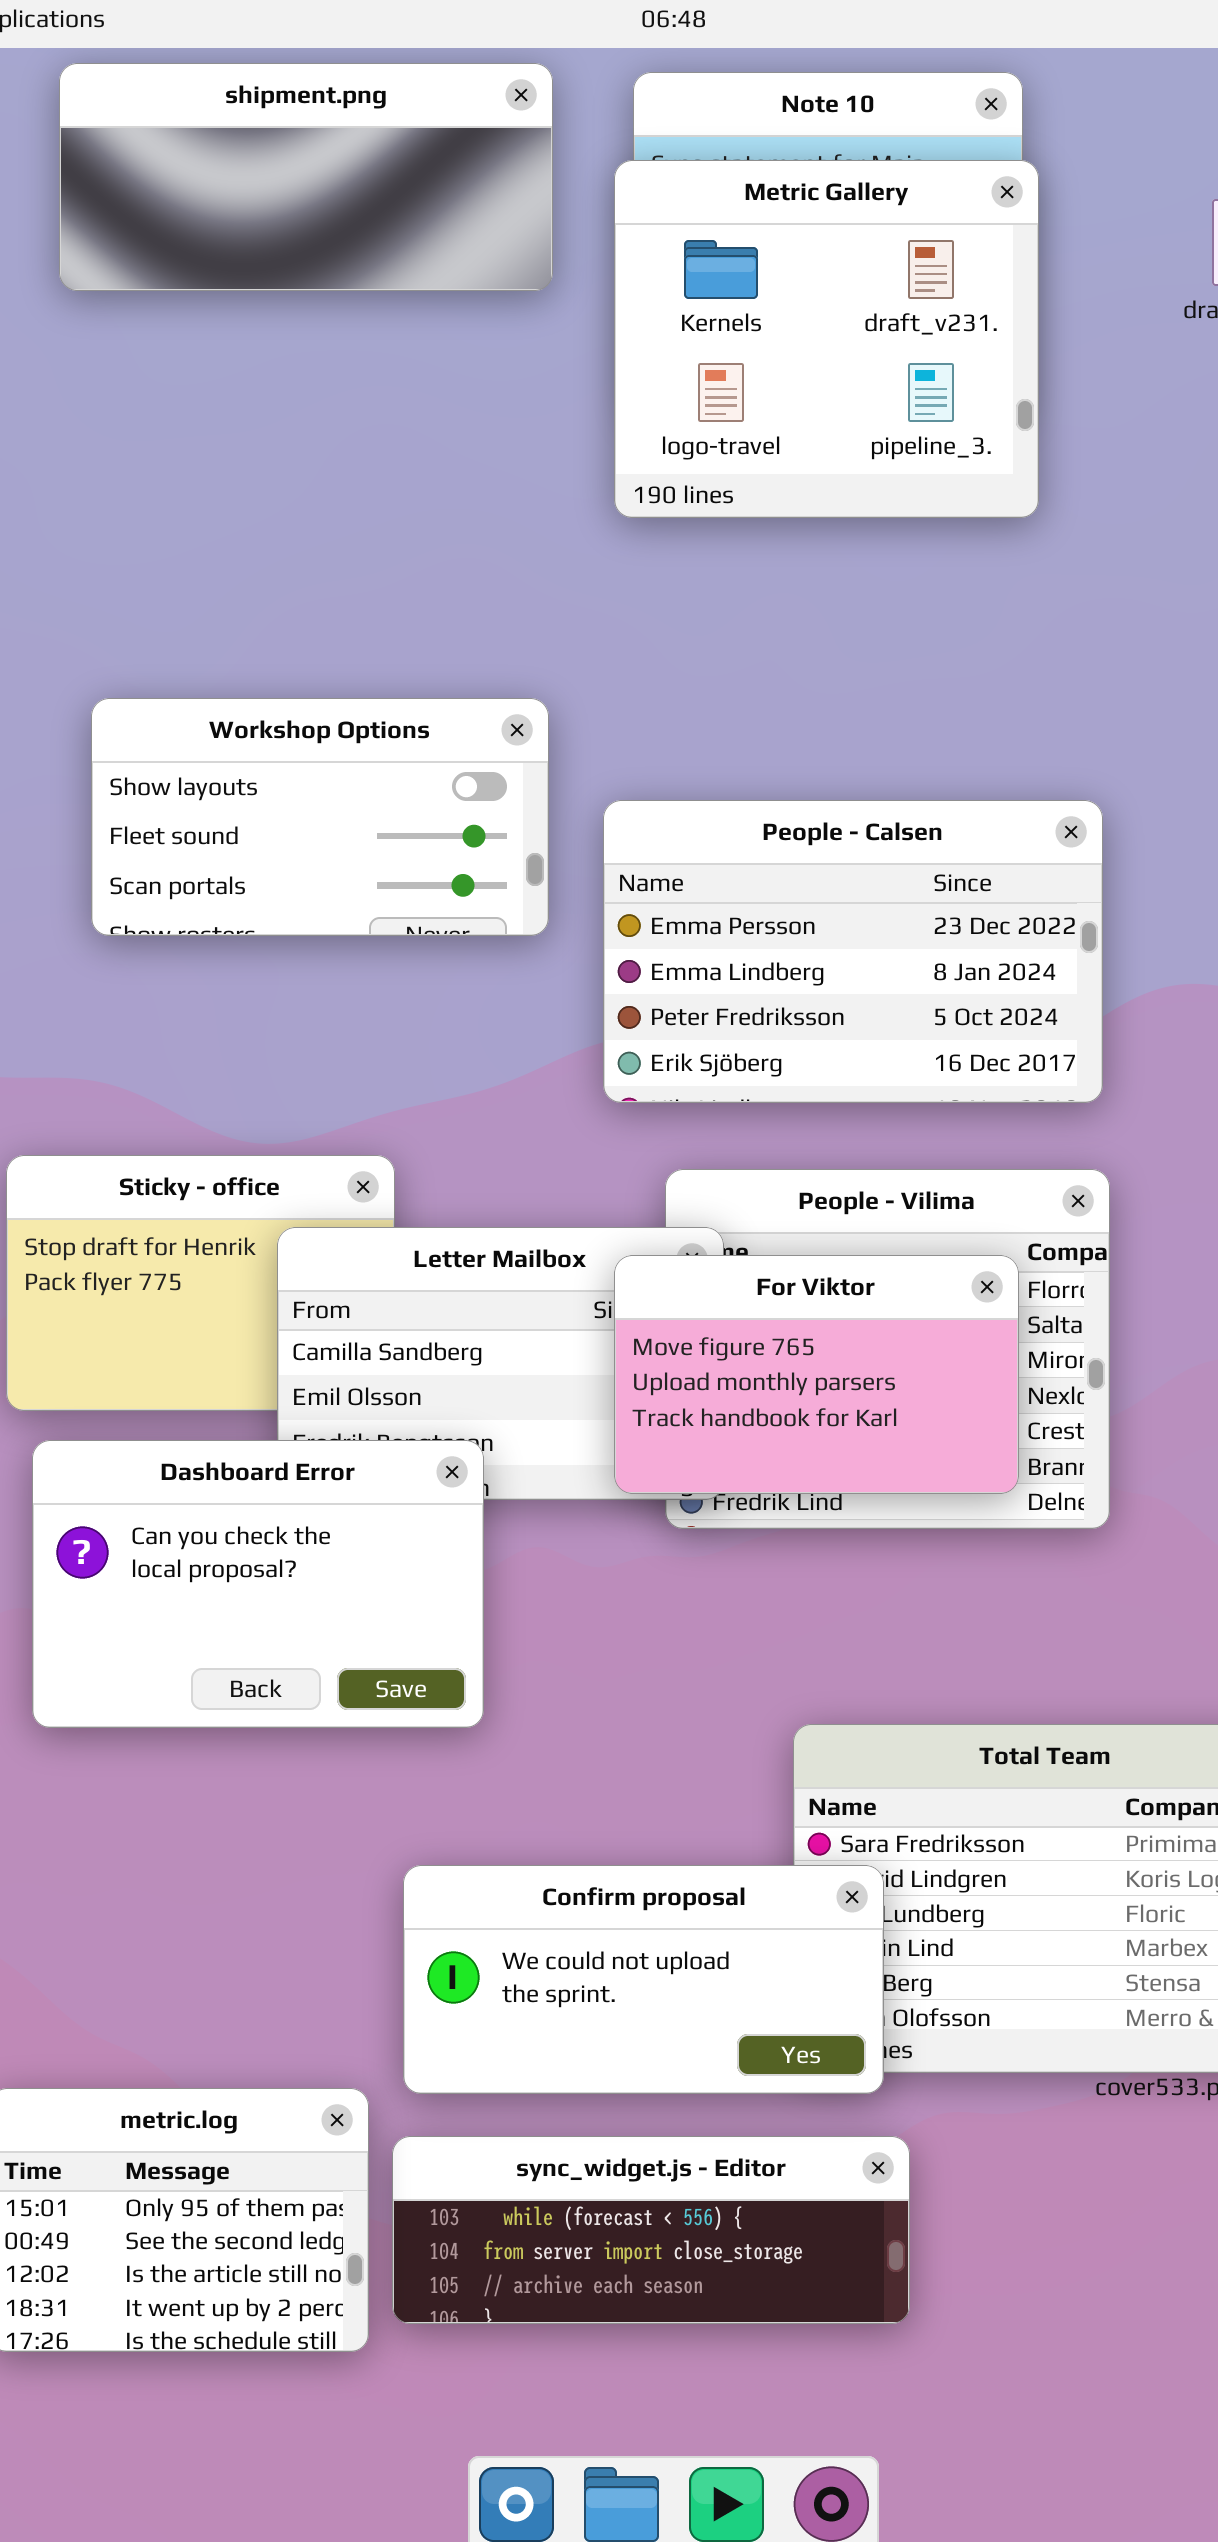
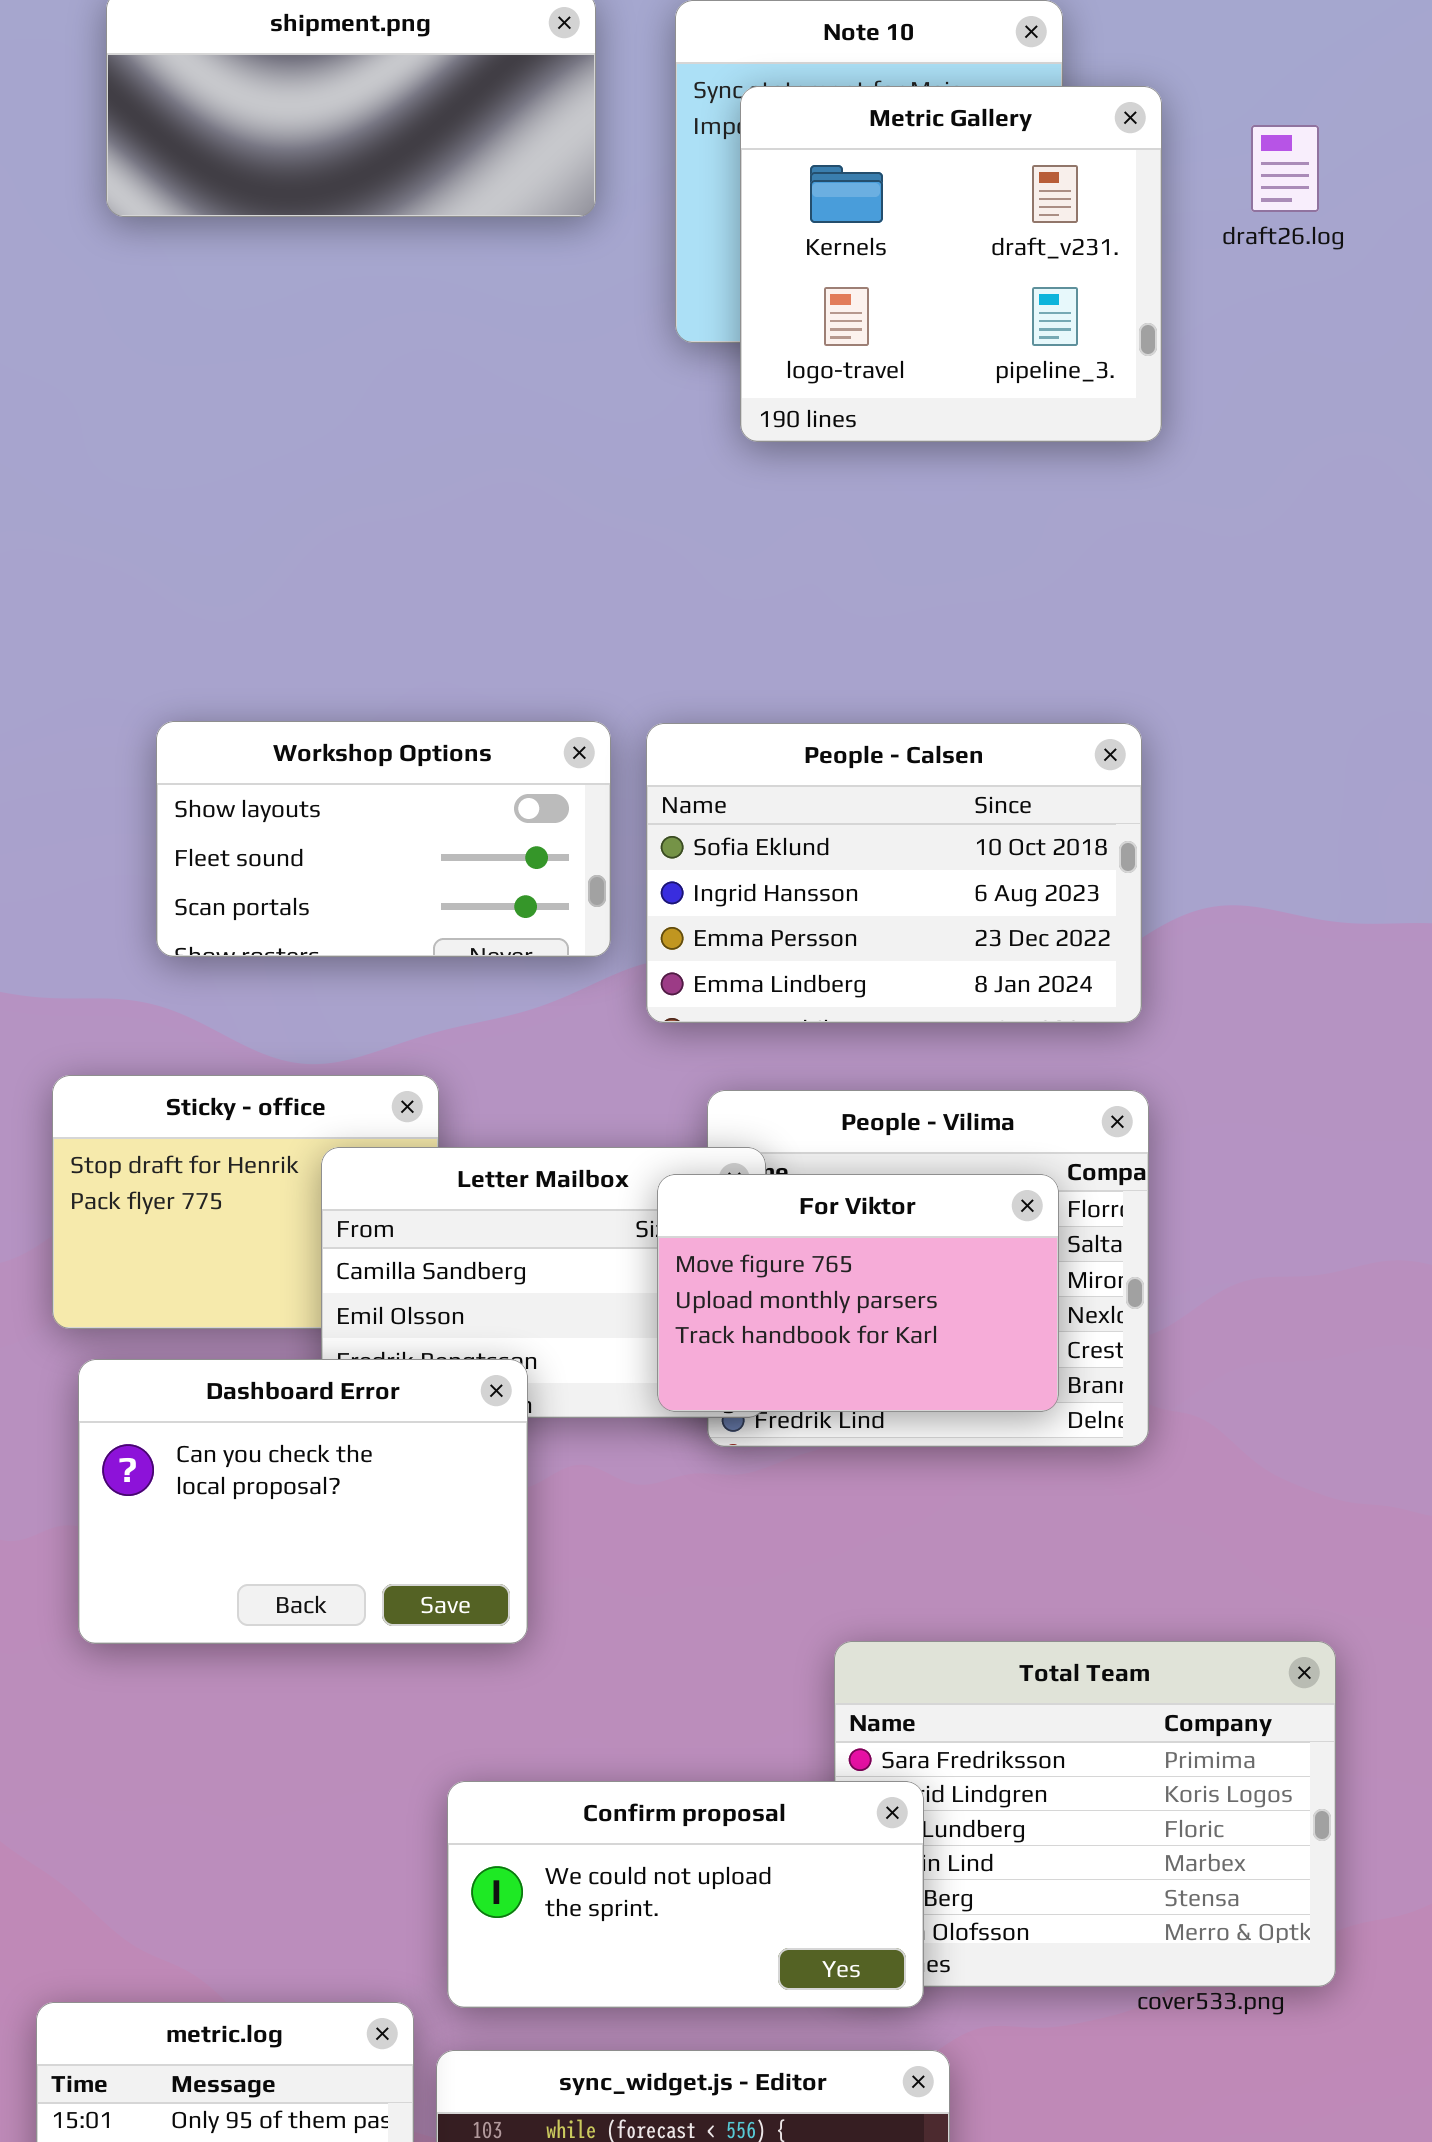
Metric Gallery: [614,160,1039,518] -> [740,86,1162,442], moved
Workshop Options: [91,698,549,936] -> [156,721,611,957], moved
People - Calsen: [603,800,1103,1103] -> [646,723,1142,1023], scrolled up 2 rows

